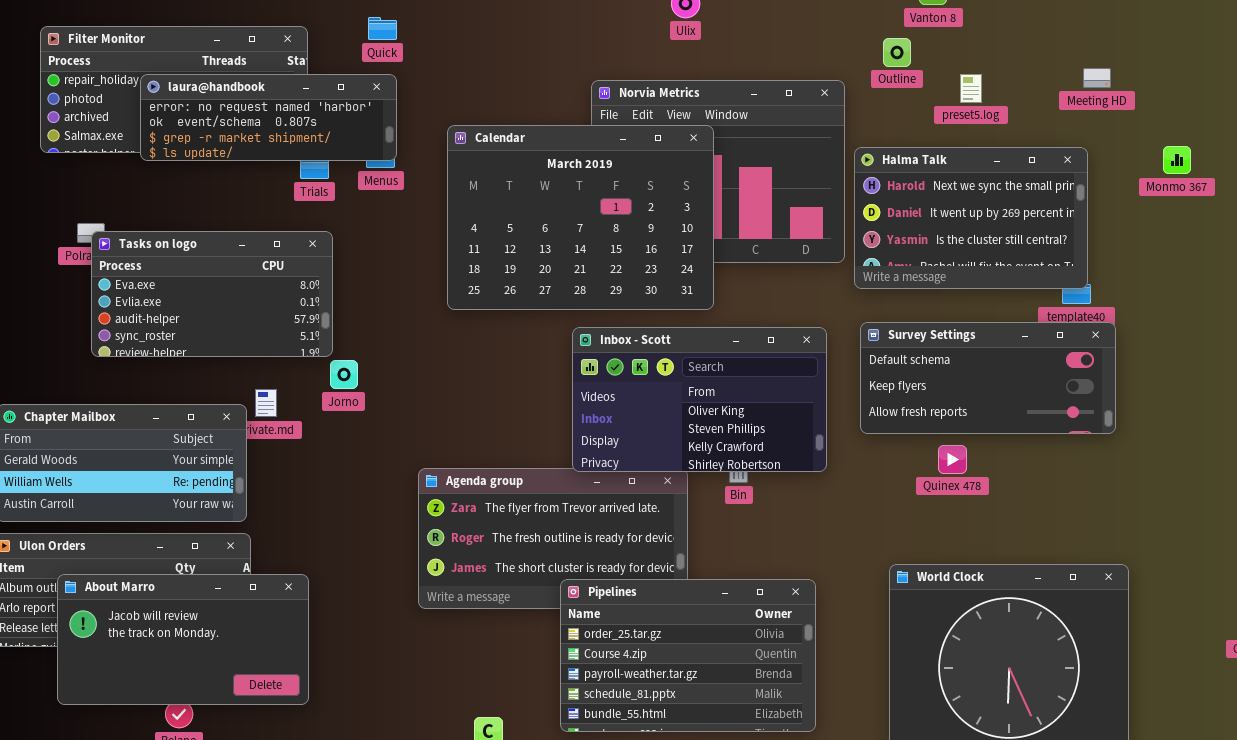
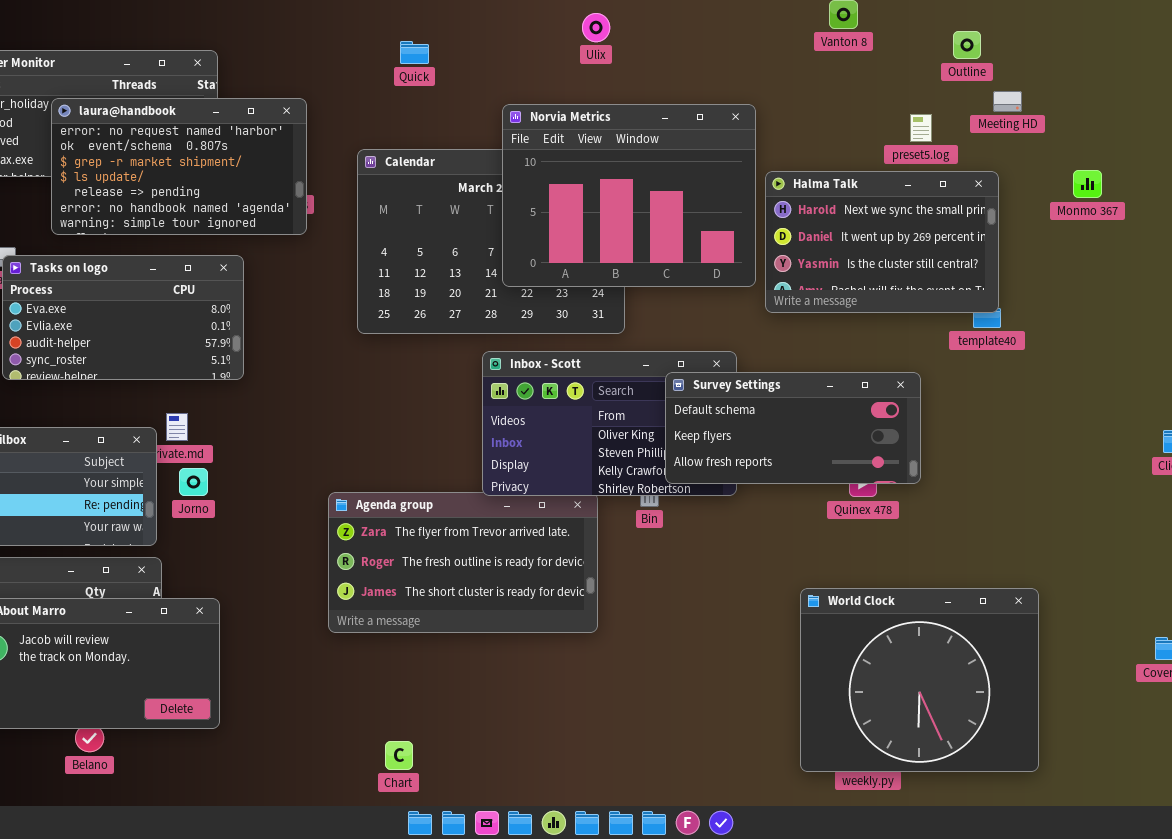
Quick: [368,17,397,40] -> [400,41,429,64], moved
Outline: [883,38,911,67] -> [953,31,981,59], moved
laura@handbook: [140,74,397,161] -> [51,98,307,235], resized
preset5.log: [960,74,982,103] -> [910,114,932,142], moved
Norvia Metrics: [591,80,845,263] -> [502,104,756,287], raised
Survey Settings: [860,322,1116,434] -> [665,372,921,484], moved
Jorno: [330,360,358,389] -> [179,468,208,496], moved
Pipelines: [560,579,816,732] -> none, closed

